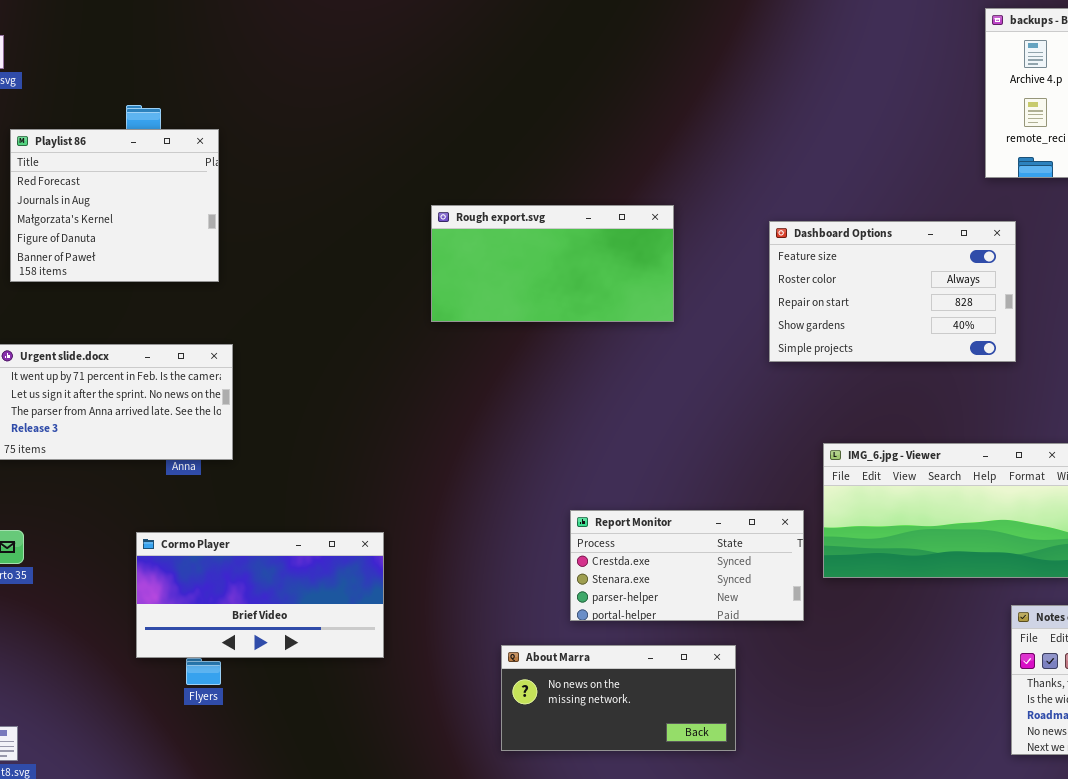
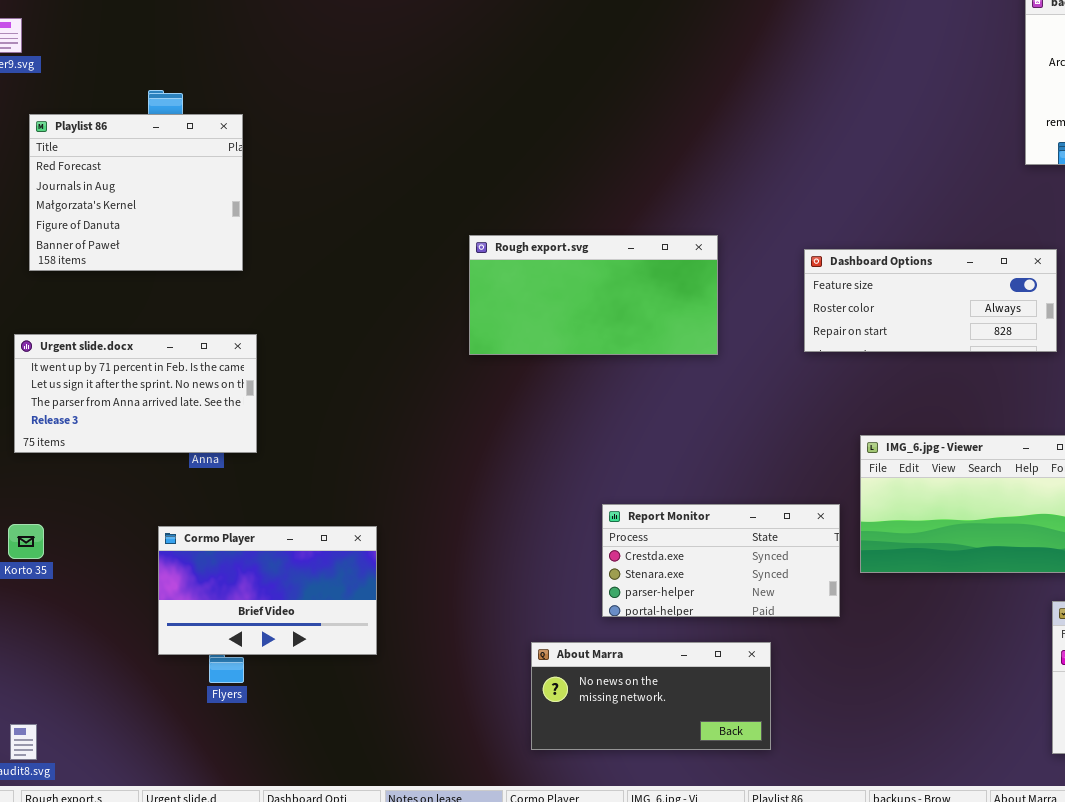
Rough export.svg: [431,205,674,322] -> [469,235,718,355], moved
Dashboard Options: [769,221,1016,362] -> [804,249,1057,352], resized
Cormo Player: [136,532,384,658] -> [158,526,377,655], resized

